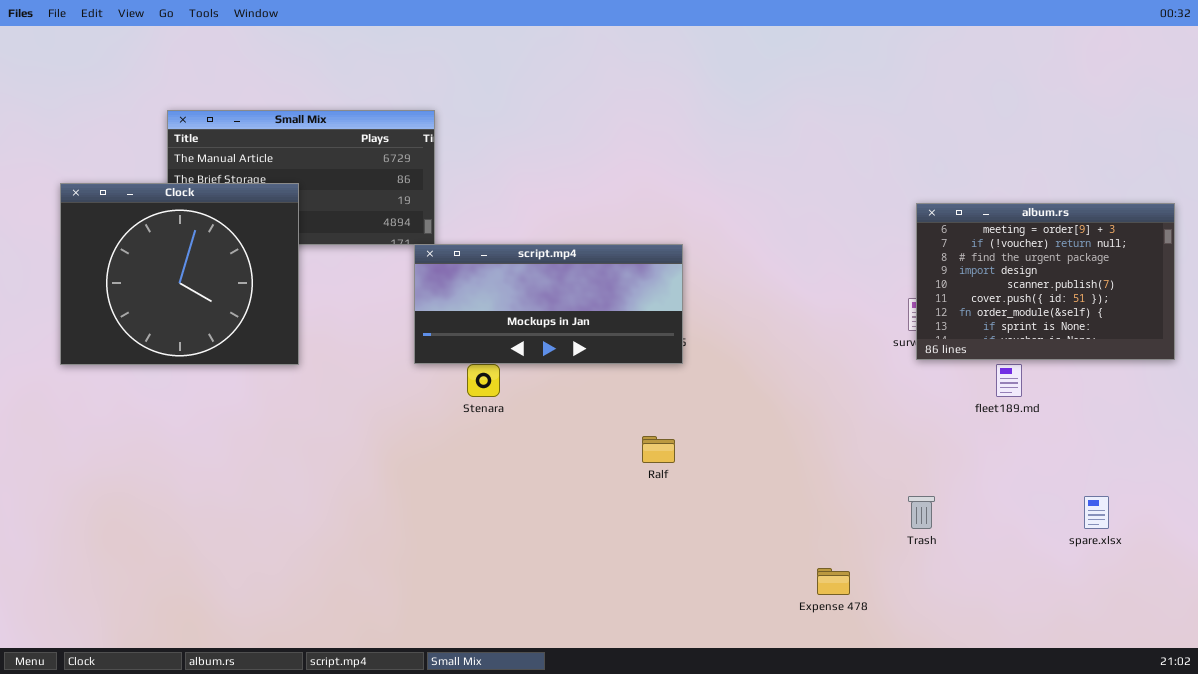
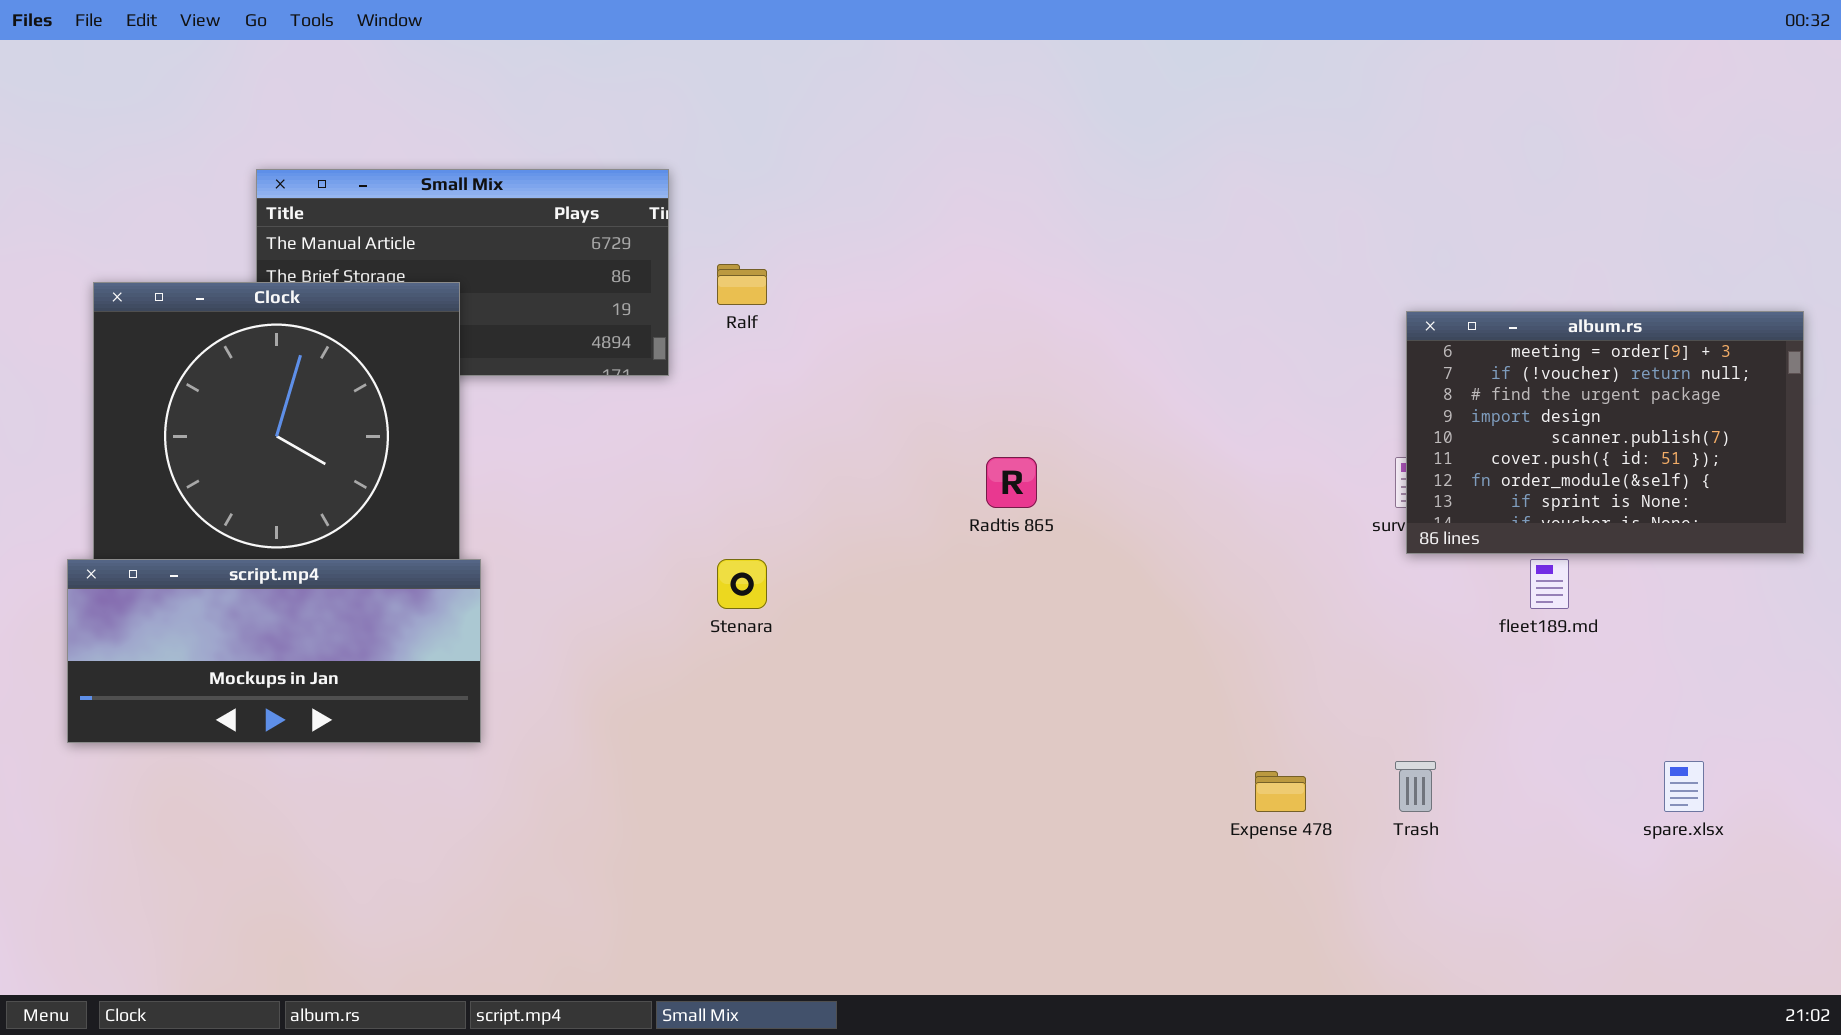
script.mp4: [414,244,683,364] -> [67,559,481,743], moved
Ralf: [642,436,675,463] -> [717,264,767,305], moved
Expense 478: [817,568,850,595] -> [1255,771,1306,812], moved

